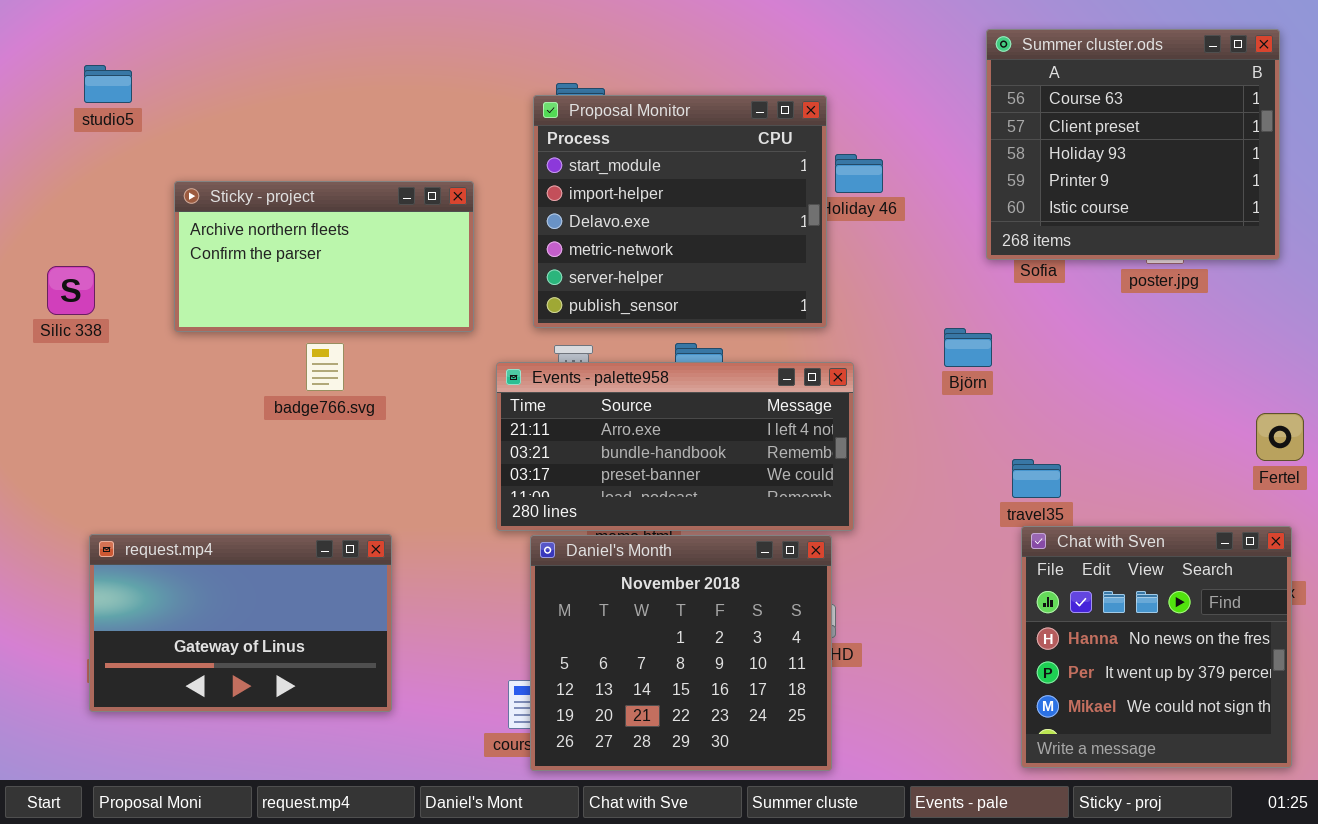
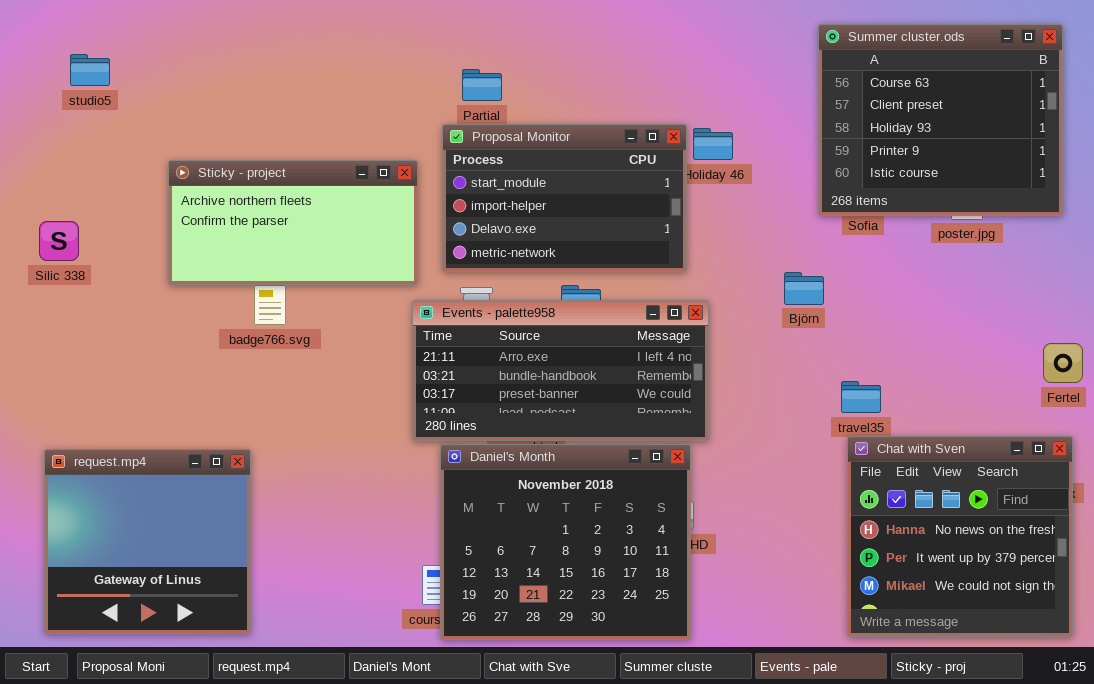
Proposal Monitor: [533,95,827,328] -> [442,124,687,272], resized
Sticky - project: [174,181,474,332] -> [168,160,418,285], moved
request.mp4: [89,534,392,712] -> [44,449,251,634], moved, resized

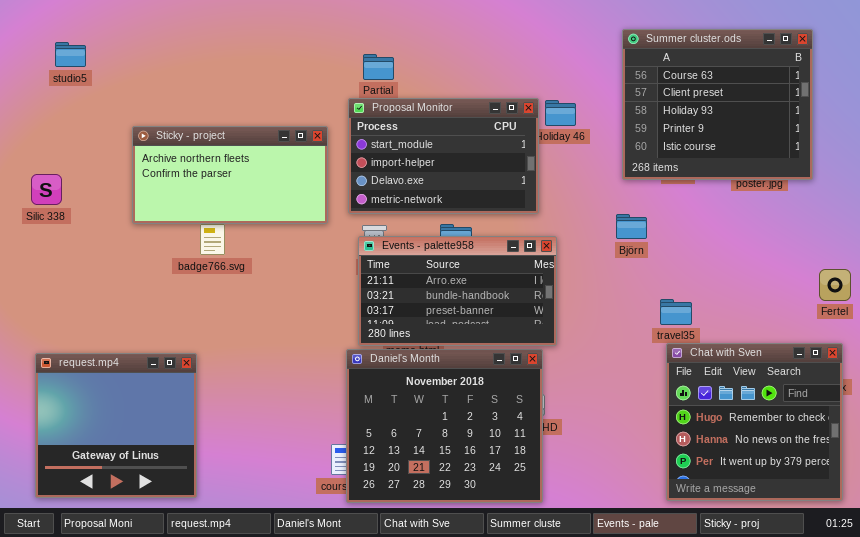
Summer cluster.ods: [818,24,1063,216] -> [622,29,813,180], moved
Events - palette958: [412,300,709,441] -> [358,236,557,346], resized
Chat with Sven: [847,436,1073,637] -> [666,343,843,501], scrolled up 1 row

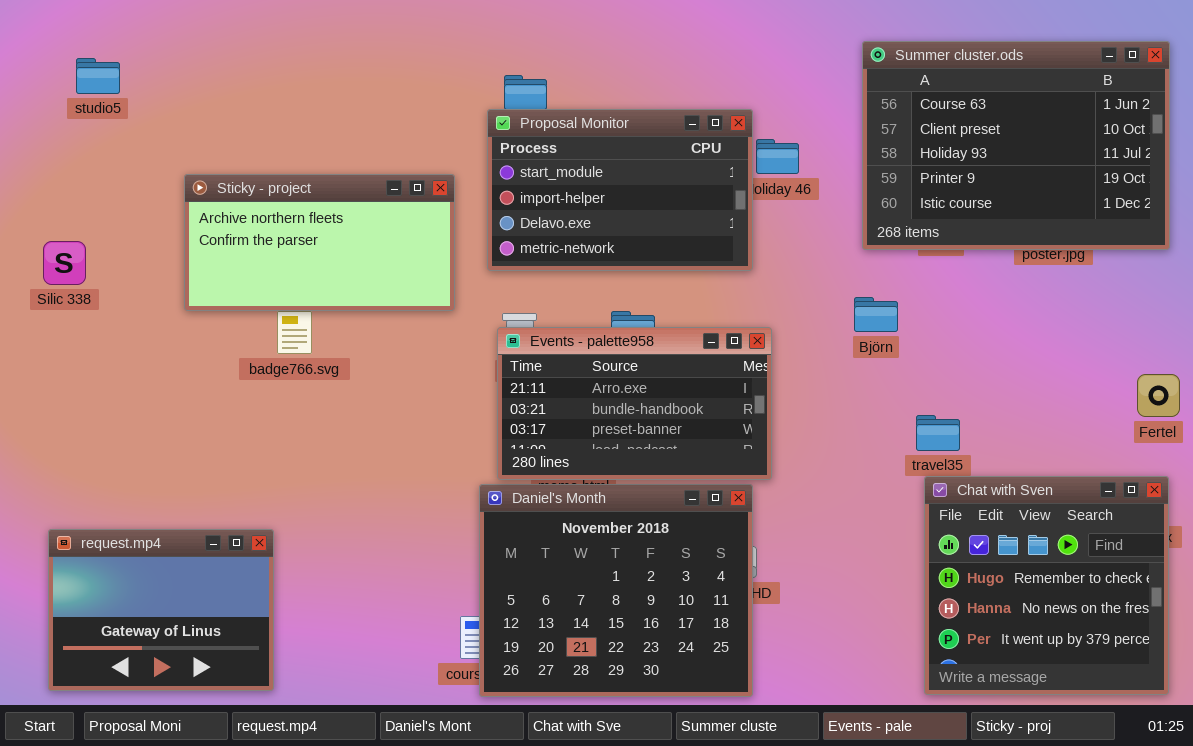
Summer cluster.ods: [622,29,813,180] -> [862,41,1170,250], resized
Proposal Monitor: [348,98,539,214] -> [487,109,753,271], moved
request.mp4: [35,353,197,498] -> [48,529,274,691], resized

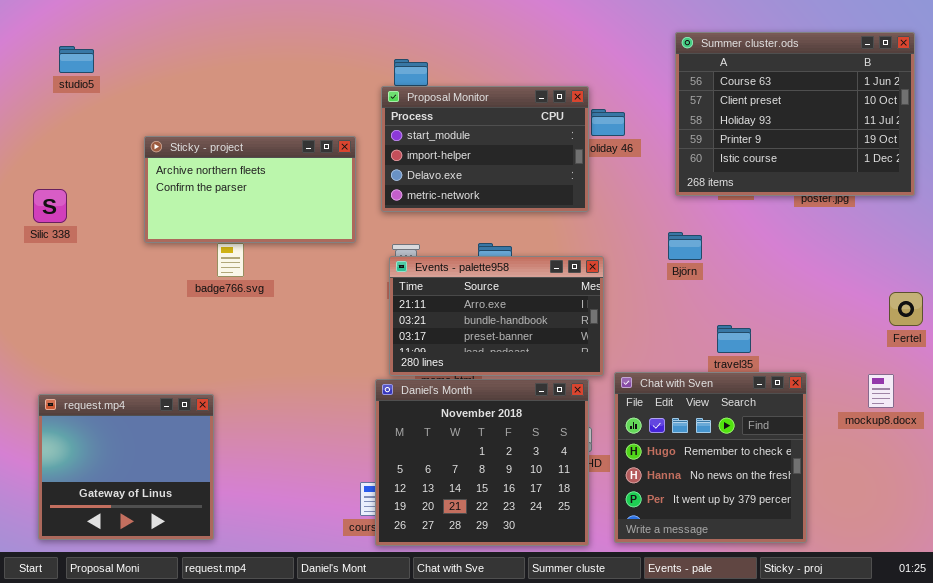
Chat with Sven: [924,476,1169,695] -> [614,372,807,543], moved
request.mp4: [48,529,274,691] -> [38,394,214,540], resized

